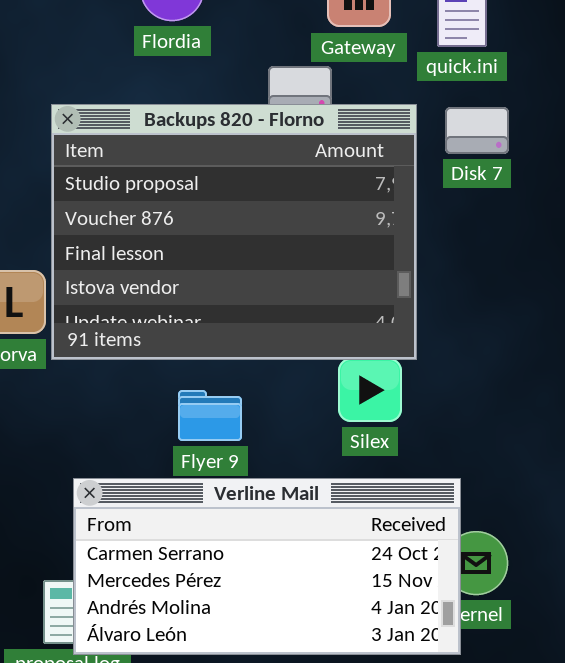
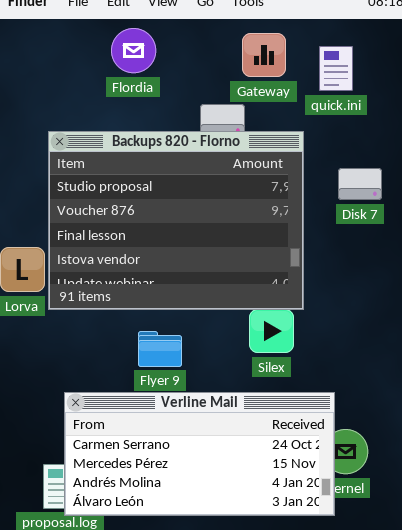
Disk 7: [445,107,509,154] -> [338,168,382,200], moved

